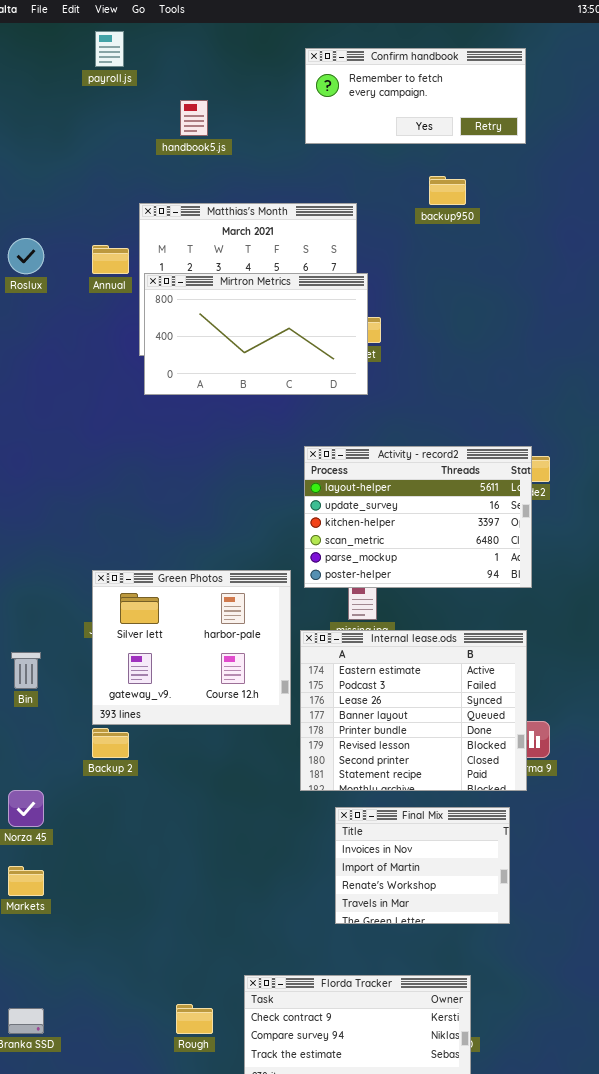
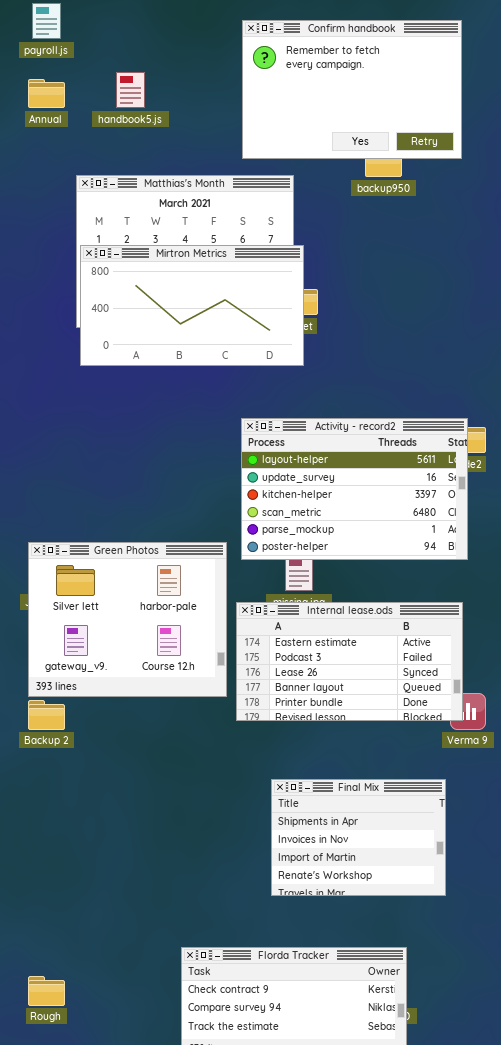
Confirm handbook: [305,48,526,144] -> [242,20,462,159], resized
Annual: [92,245,129,274] -> [28,79,65,108], moved
Internal lease.ods: [300,630,527,791] -> [236,602,463,721], resized
Final Mix: [335,807,510,924] -> [271,779,446,896], scrolled up 1 row
Rough: [176,1004,213,1034] -> [28,976,65,1006], moved

